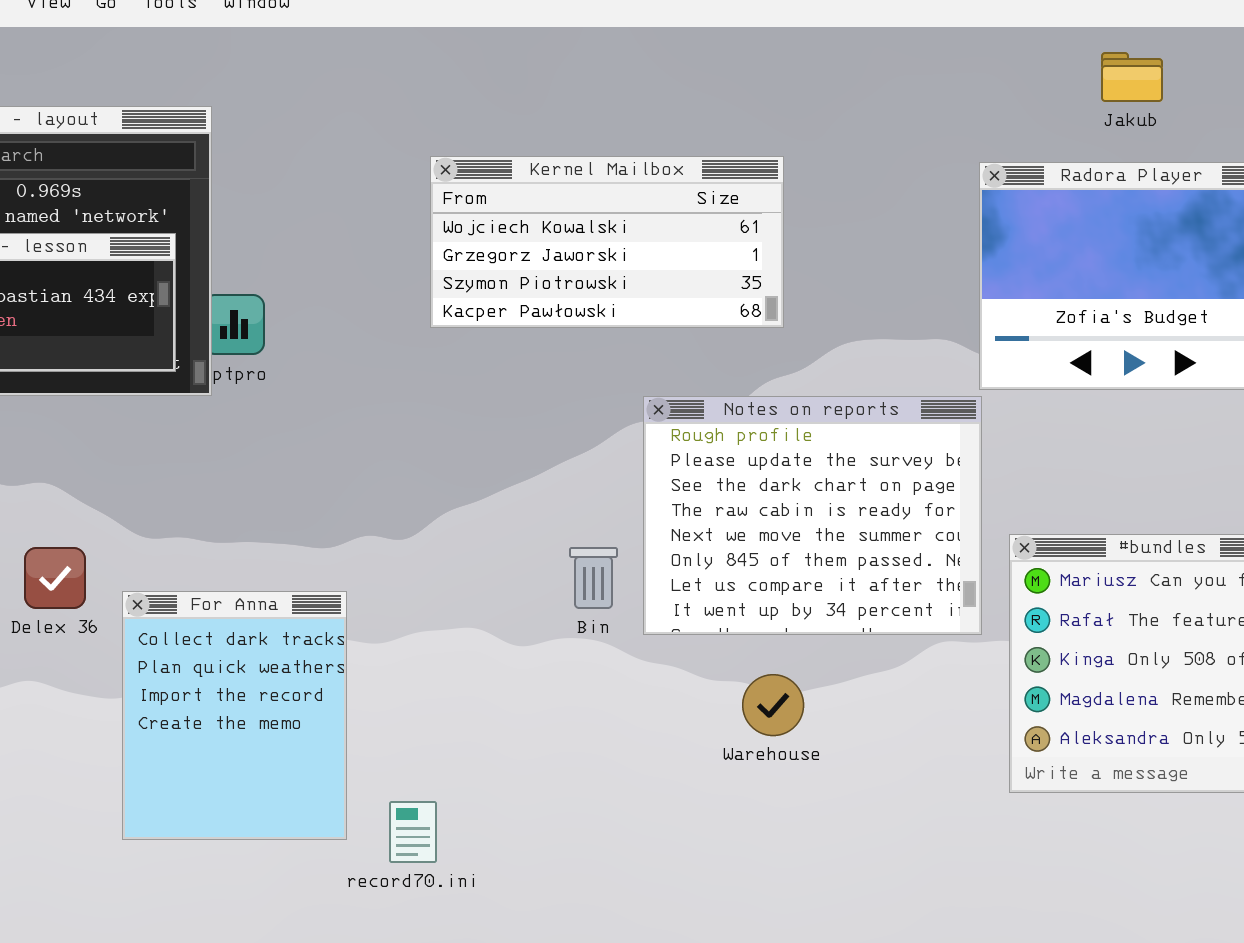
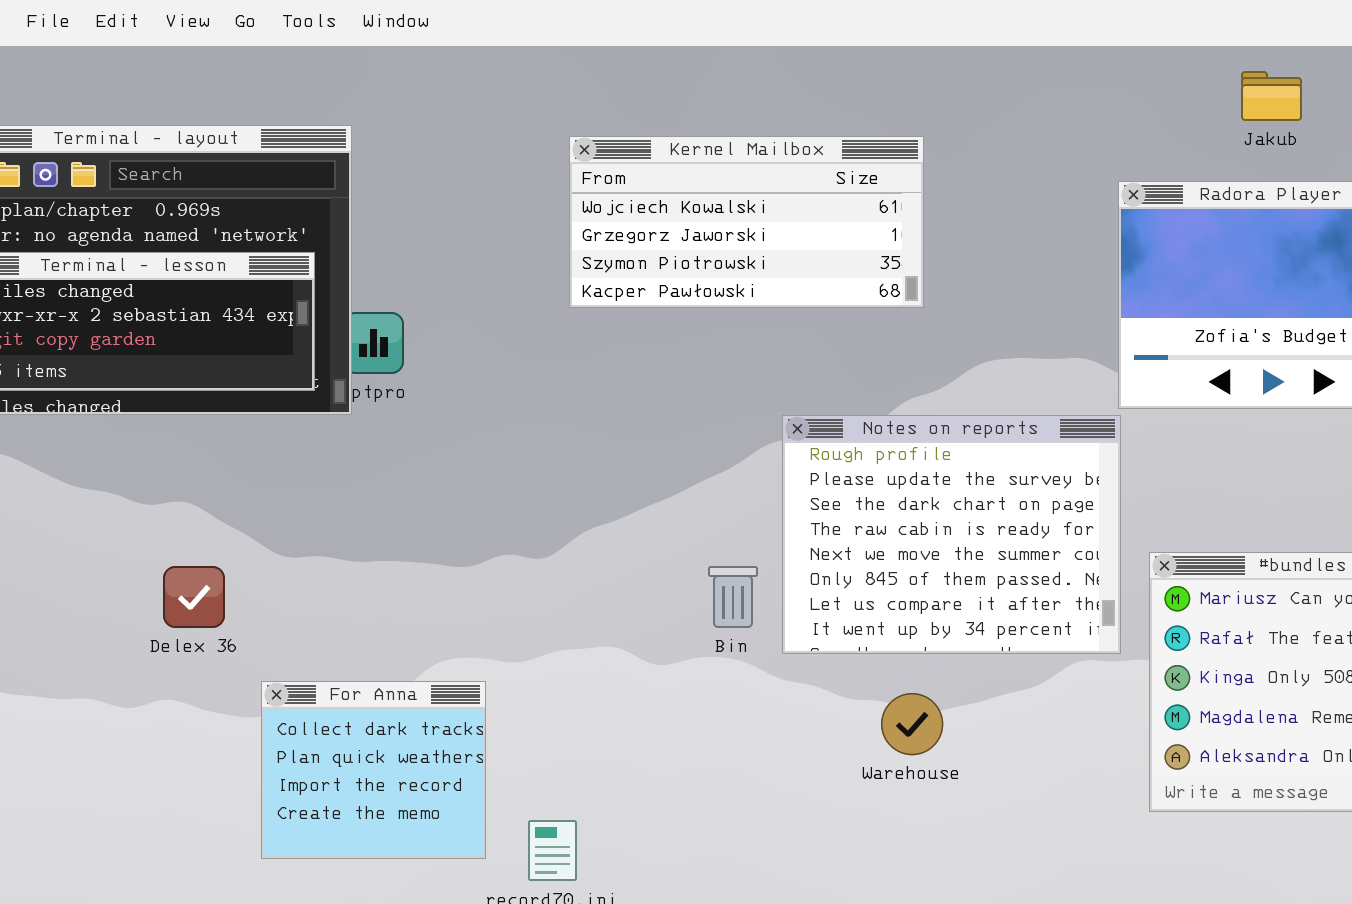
Kernel Mailbox: [430,156,784,328] -> [569,136,924,308], moved
For Anna: [122,591,347,840] -> [261,681,486,859], resized

